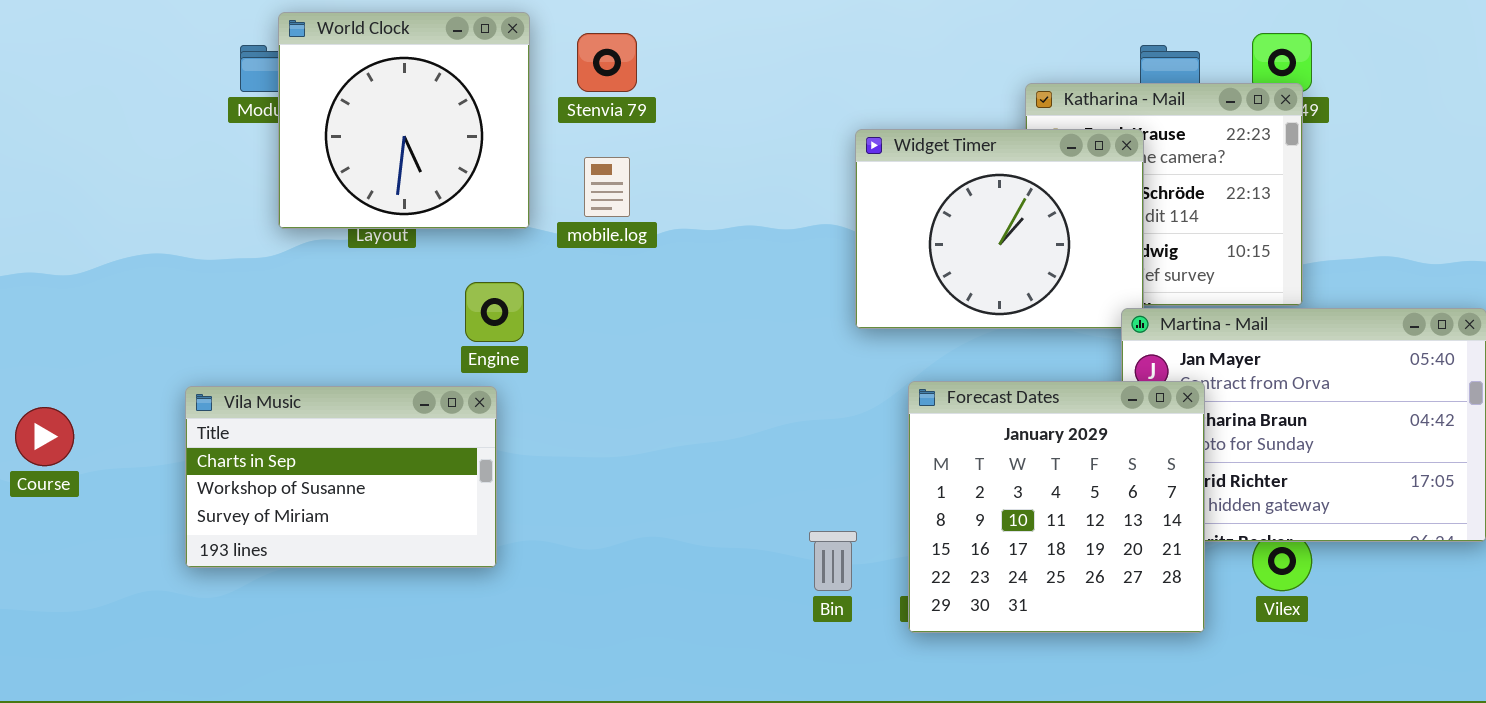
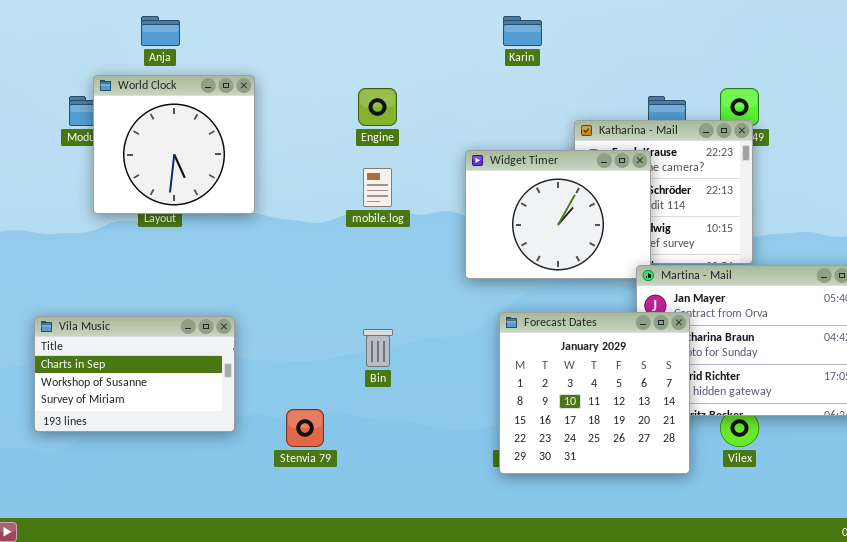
Stenvia 79: [577,33,637,92] -> [286,409,324,447], moved
mobile.log: [584,157,630,217] -> [363,168,392,207], moved
Engine: [465,282,524,342] -> [358,88,397,126], moved
Bin: [809,531,857,591] -> [363,329,393,367], moved

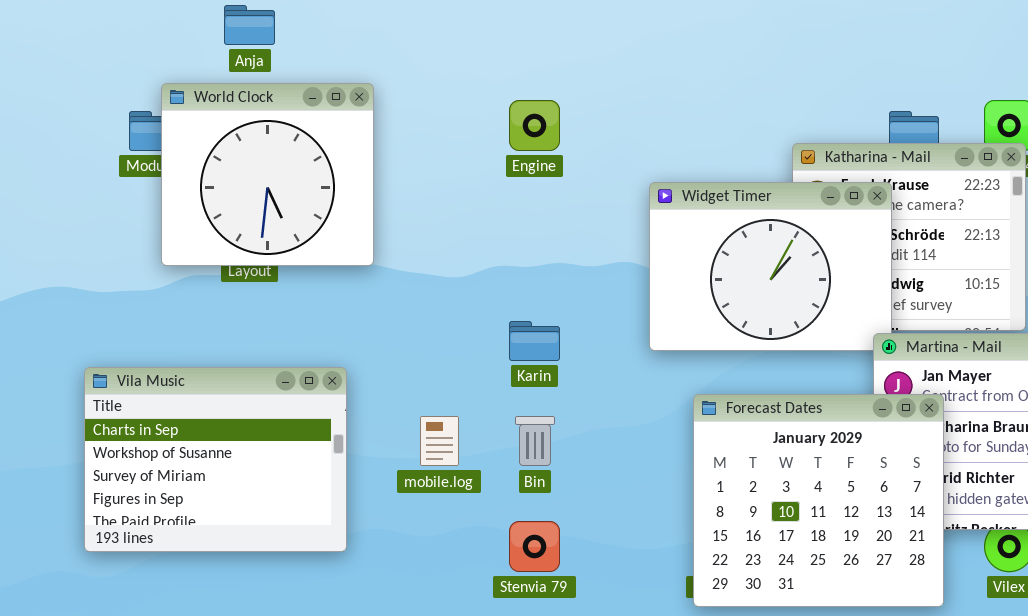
Karin: [503,16,542,46] -> [509,321,560,361], moved
mobile.log: [363,168,392,207] -> [420,416,459,466], moved
Vila Music: [34,316,235,432] -> [84,367,347,552], resized
Stenvia 79: [286,409,324,447] -> [509,521,560,572], moved

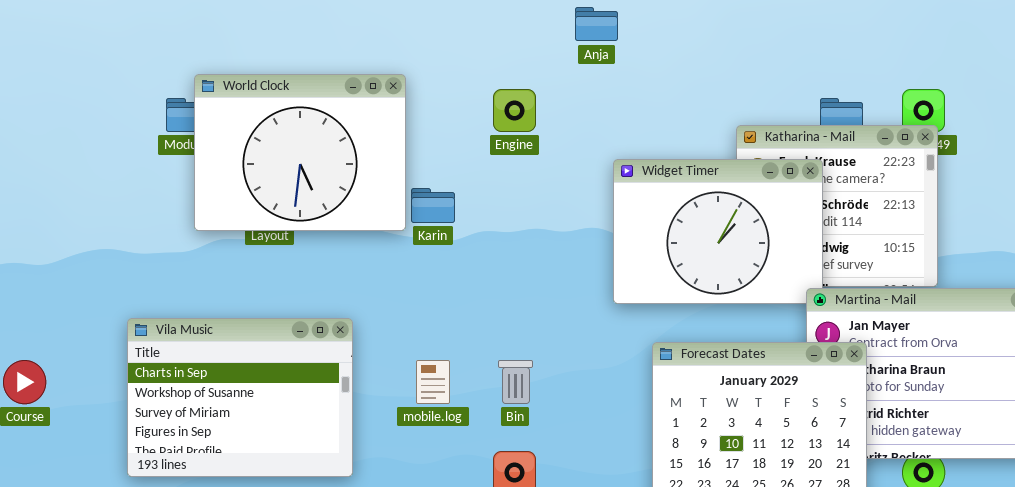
Anja: [224,5,275,45] -> [575,7,618,41], moved
World Clock: [161,83,374,266] -> [194,74,406,231], resized
Karin: [509,321,560,361] -> [411,188,455,223], moved

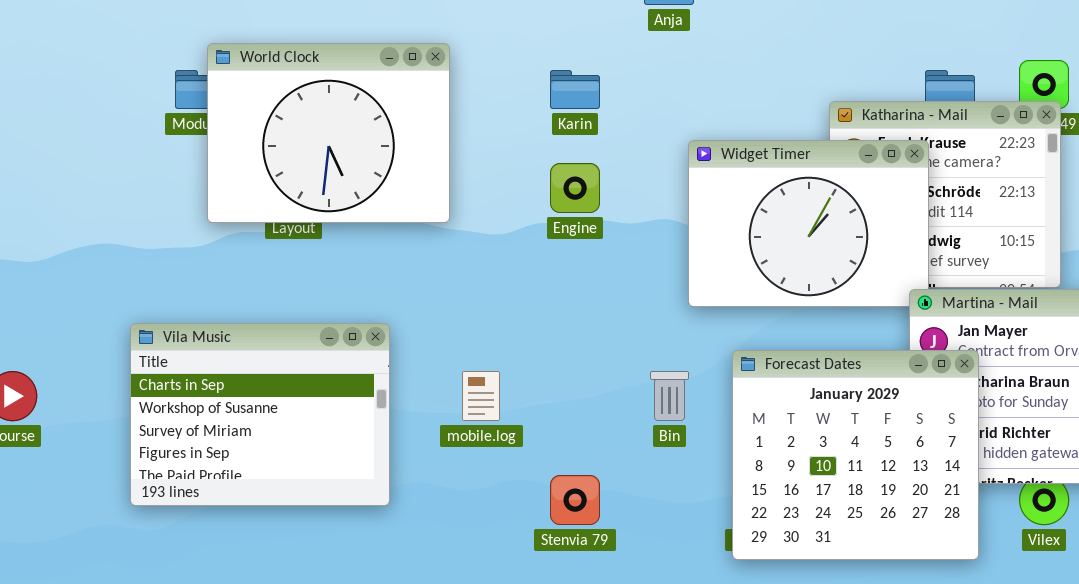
Engine: [493,89,536,132] -> [550,163,600,213], moved
Karin: [411,188,455,223] -> [550,70,600,109], moved
Bin: [498,360,533,404] -> [650,371,689,421], moved

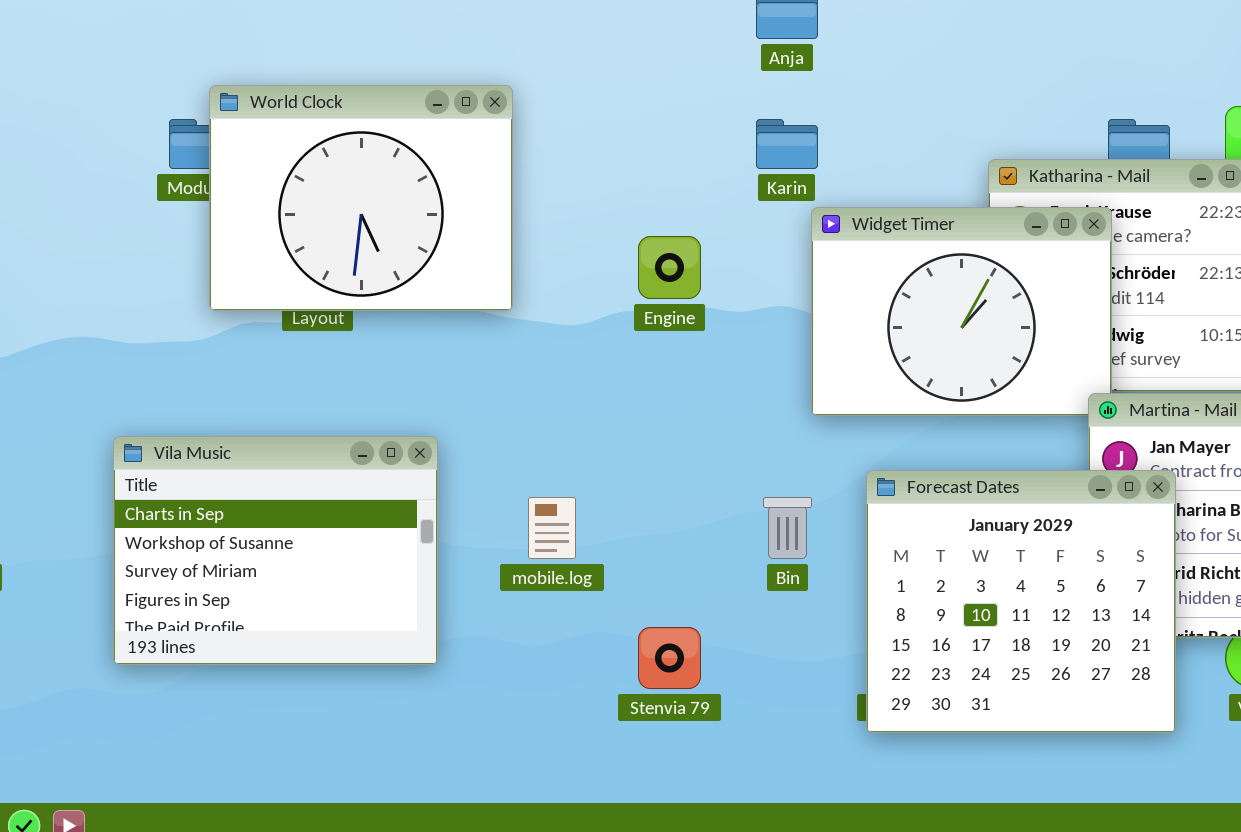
Karin: [550,70,600,109] -> [756,119,818,169], moved

